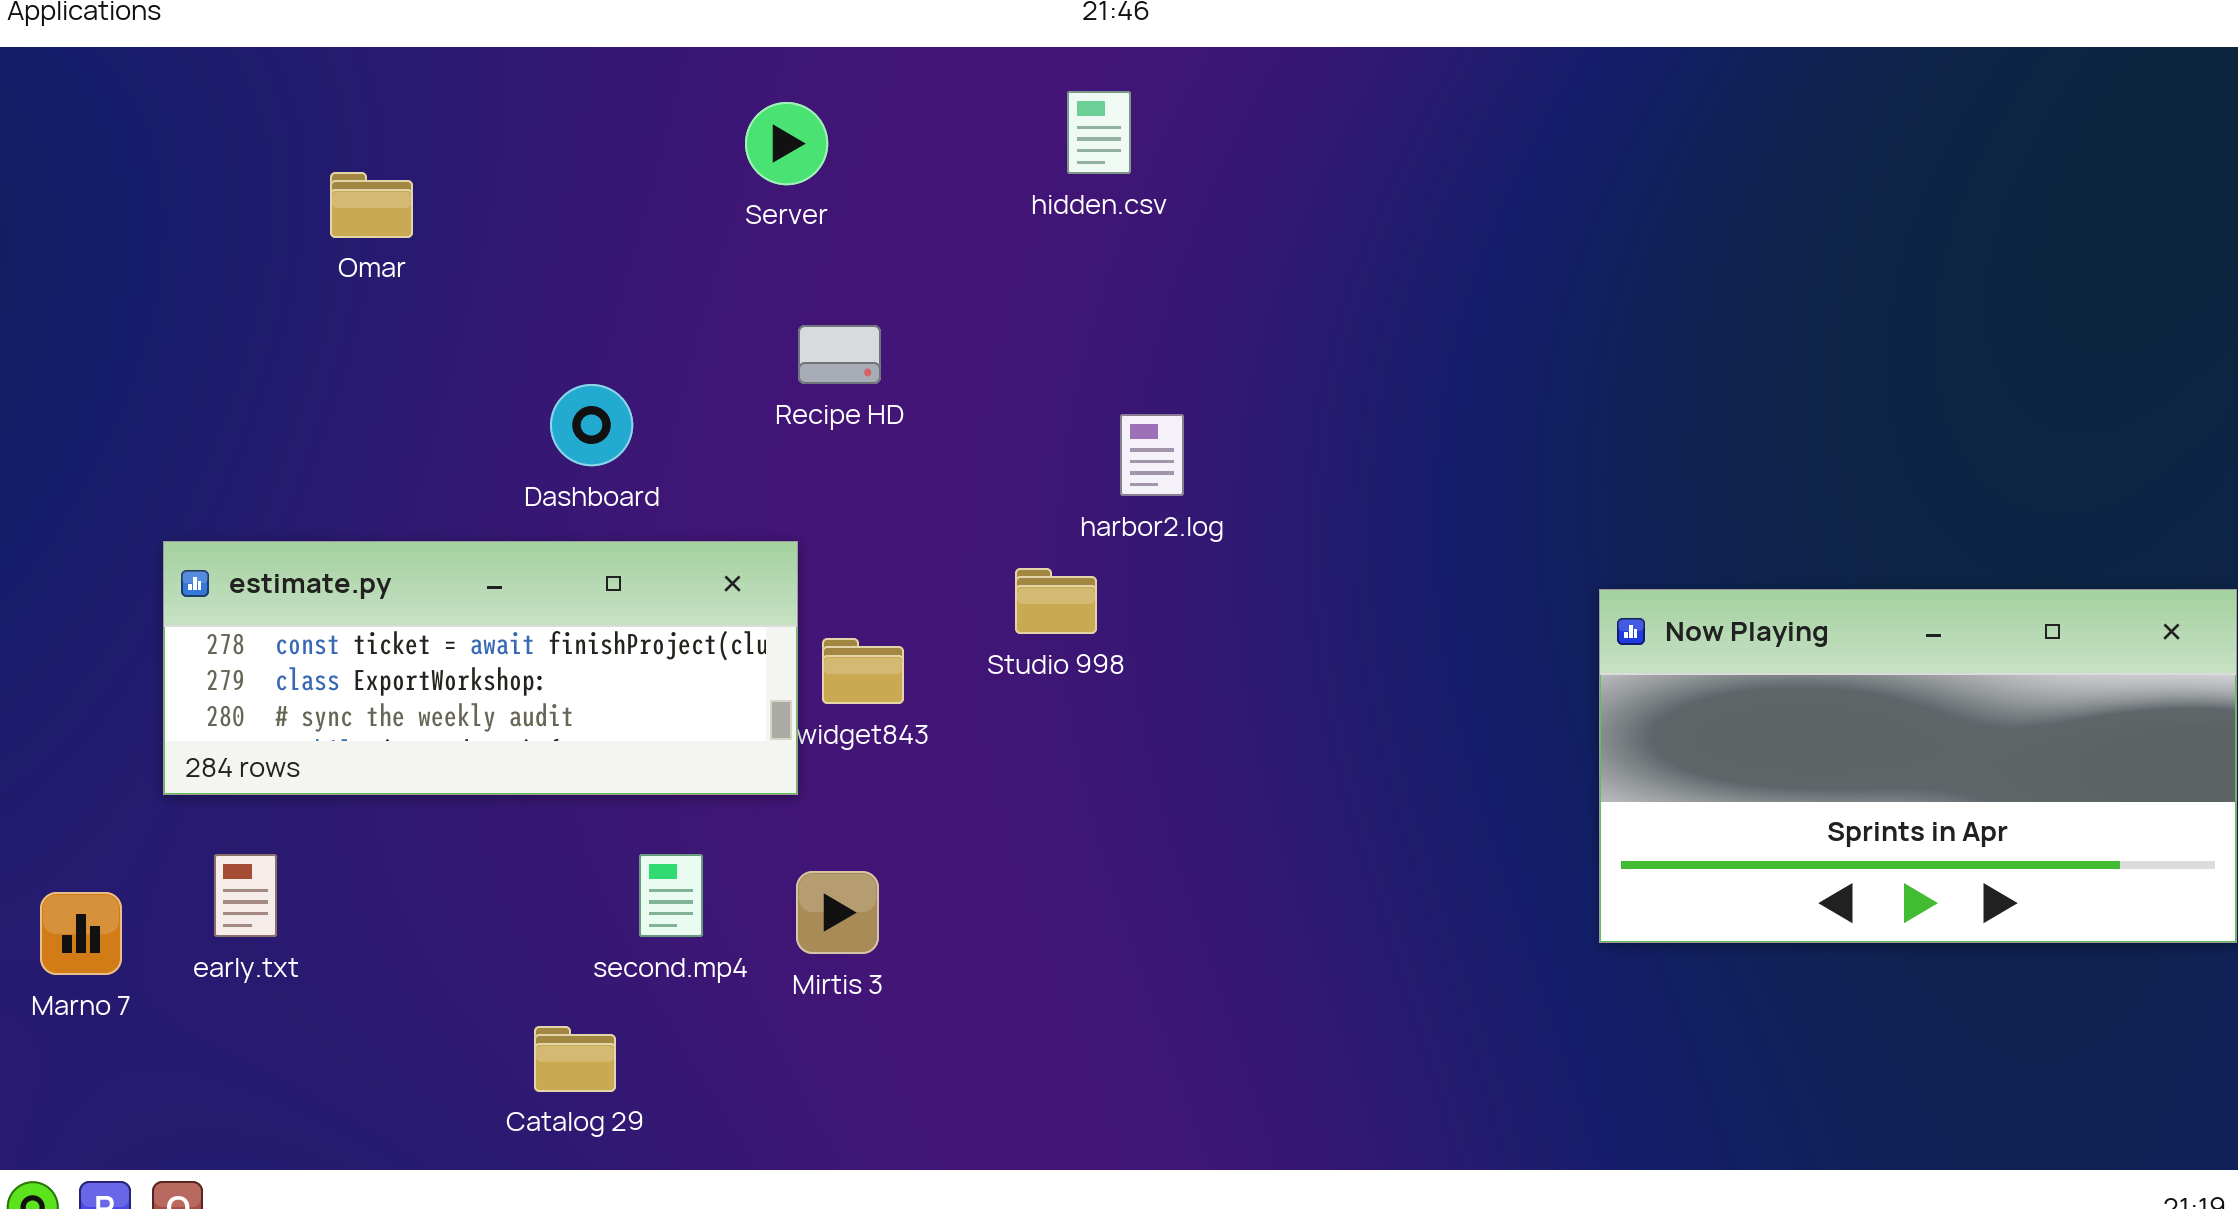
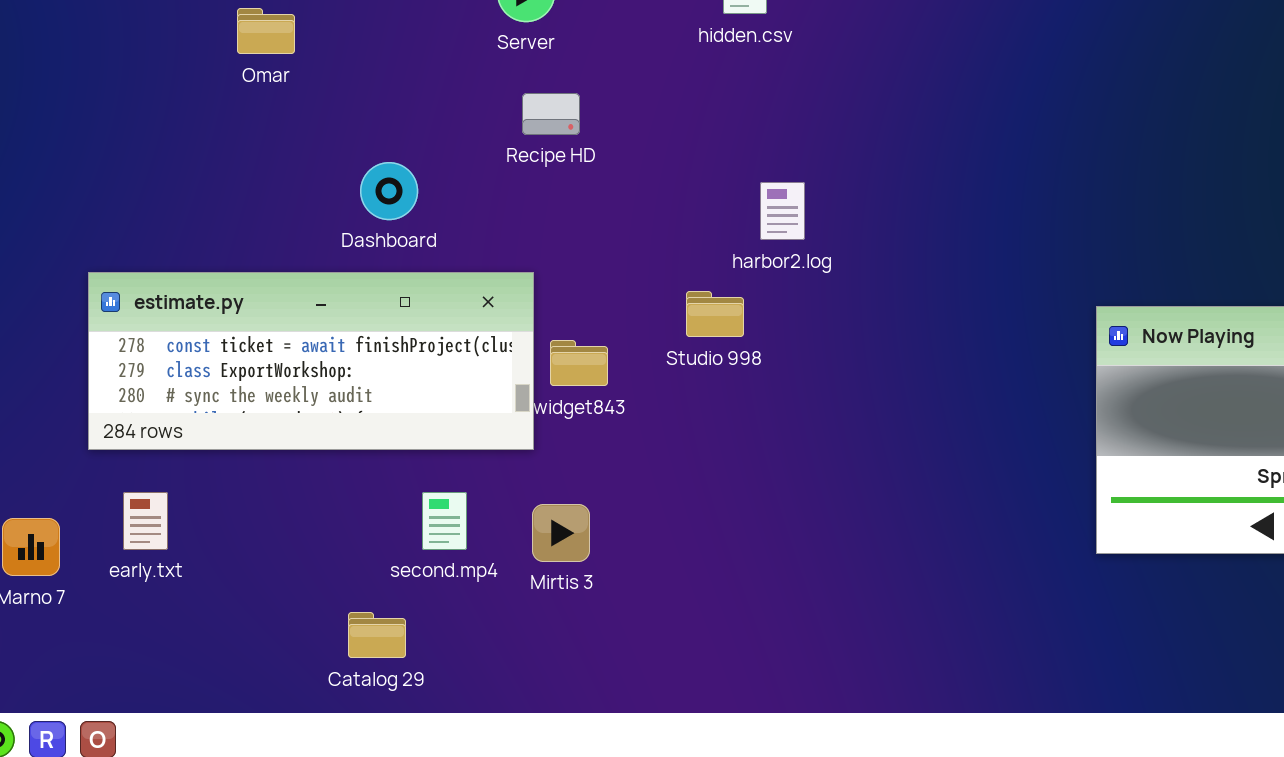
Omar: [330,172,413,238] -> [237,8,295,54], moved
Recipe HD: [798,325,881,384] -> [522,93,580,135], moved

